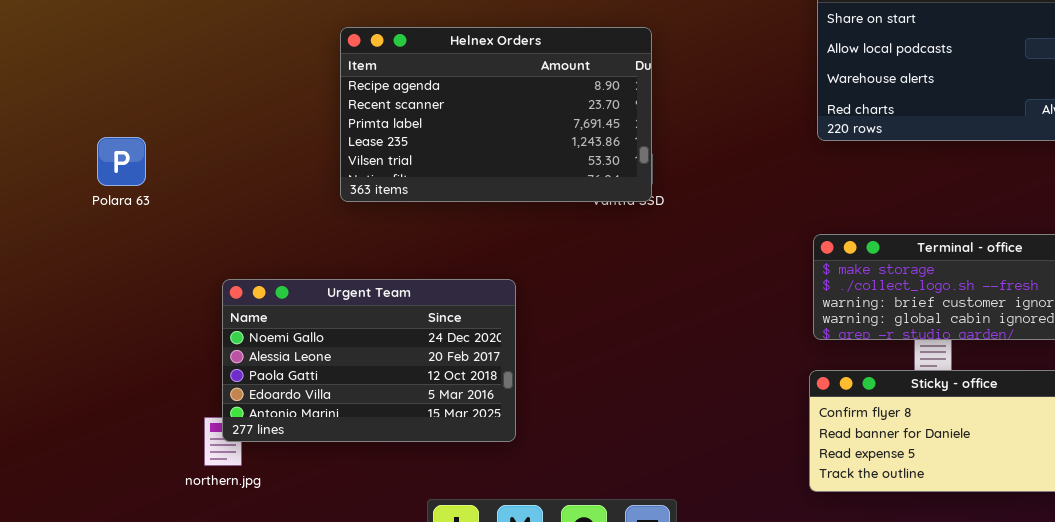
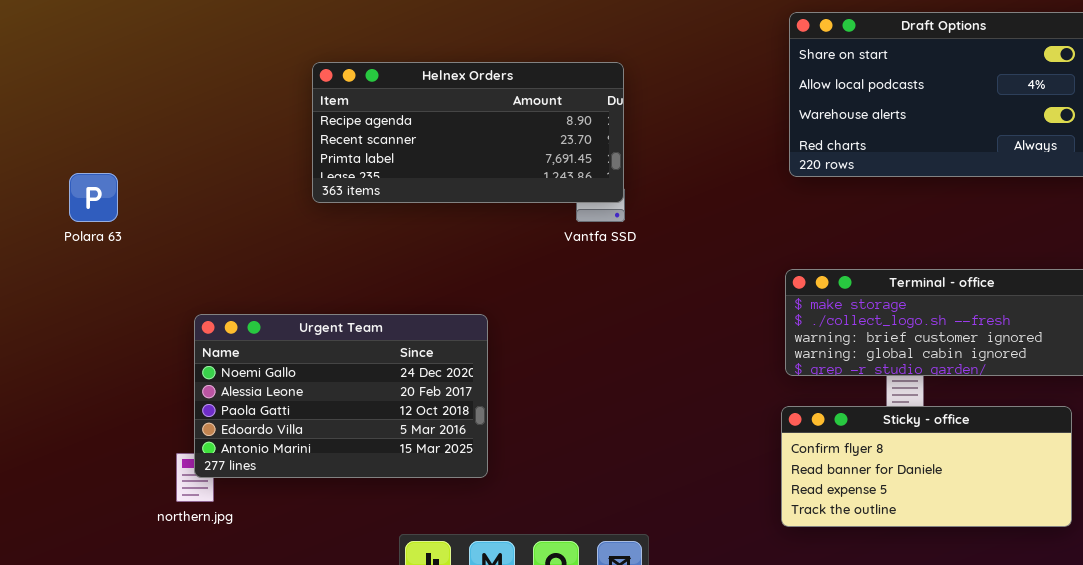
Helnex Orders: [340,27,652,202] -> [312,62,624,203], resized

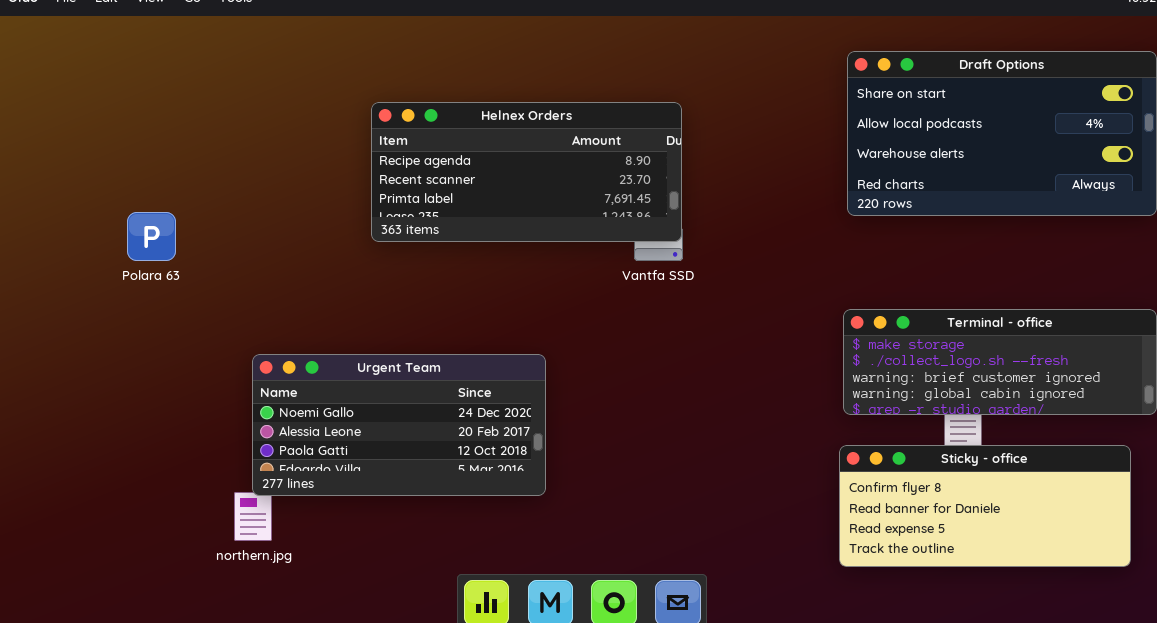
Urgent Team: [194,314,488,478] -> [252,354,546,496], resized

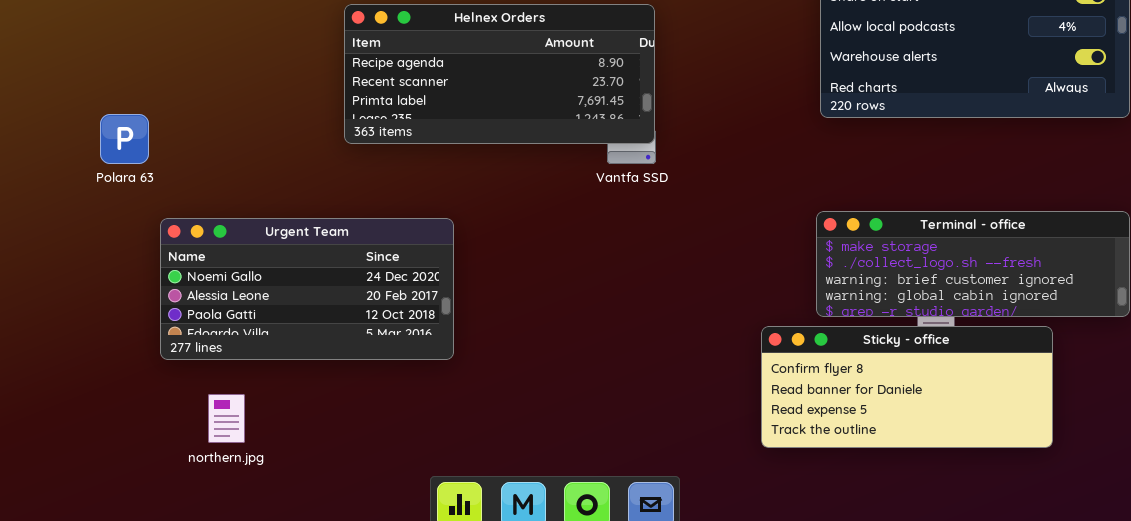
Urgent Team: [252,354,546,496] -> [160,218,454,360], moved
Sticky - office: [839,445,1131,567] -> [761,326,1053,448], moved

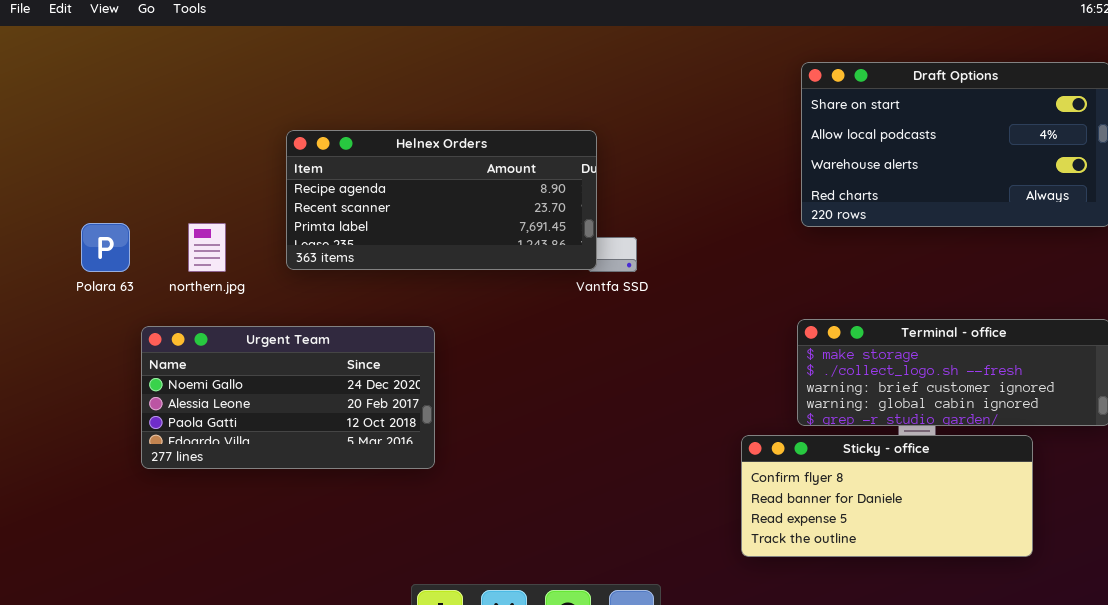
Helnex Orders: [344,4,655,144] -> [286,130,597,270], moved
northern.jpg: [208,394,245,443] -> [188,223,226,272], moved

